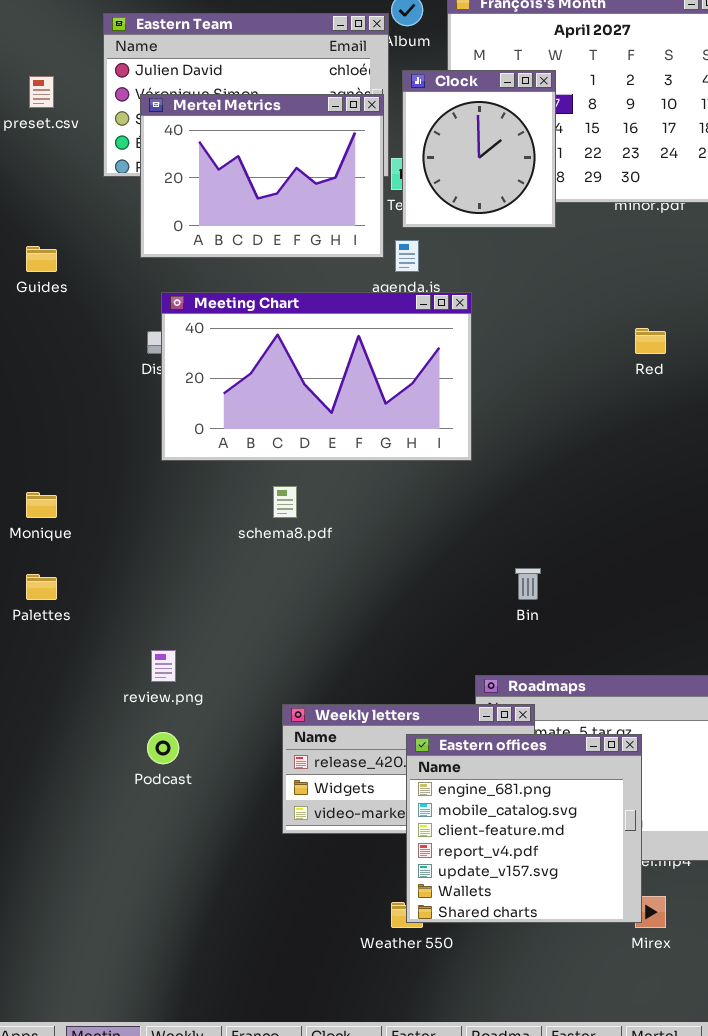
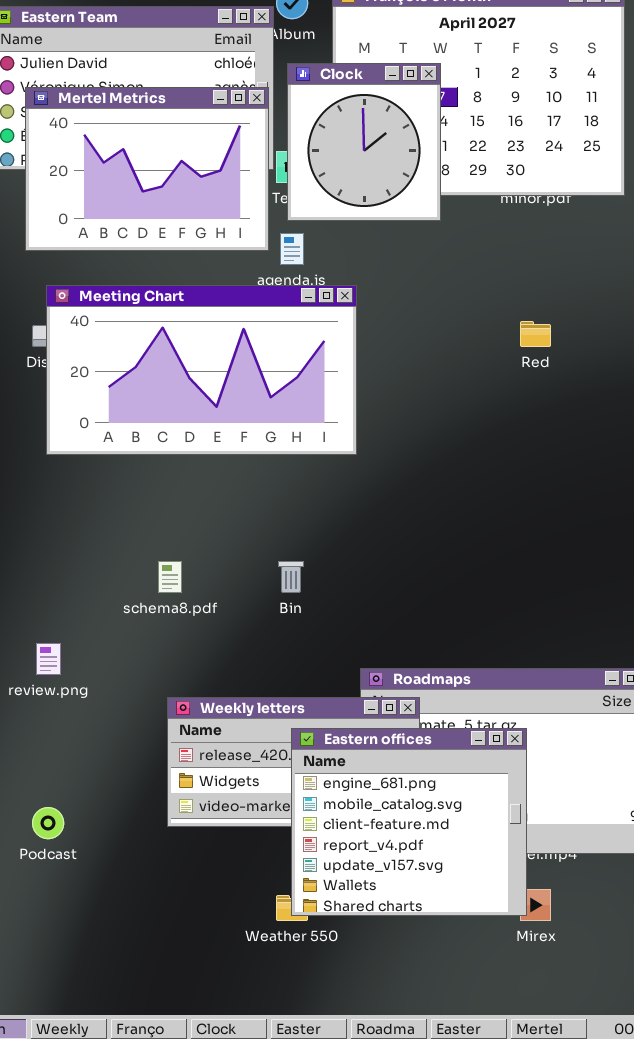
schema8.pdf: [273,486,297,518] -> [158,561,182,593], moved
Bin: [515,568,541,600] -> [278,561,304,593], moved
Podcast: [147,732,179,764] -> [32,807,64,839], moved

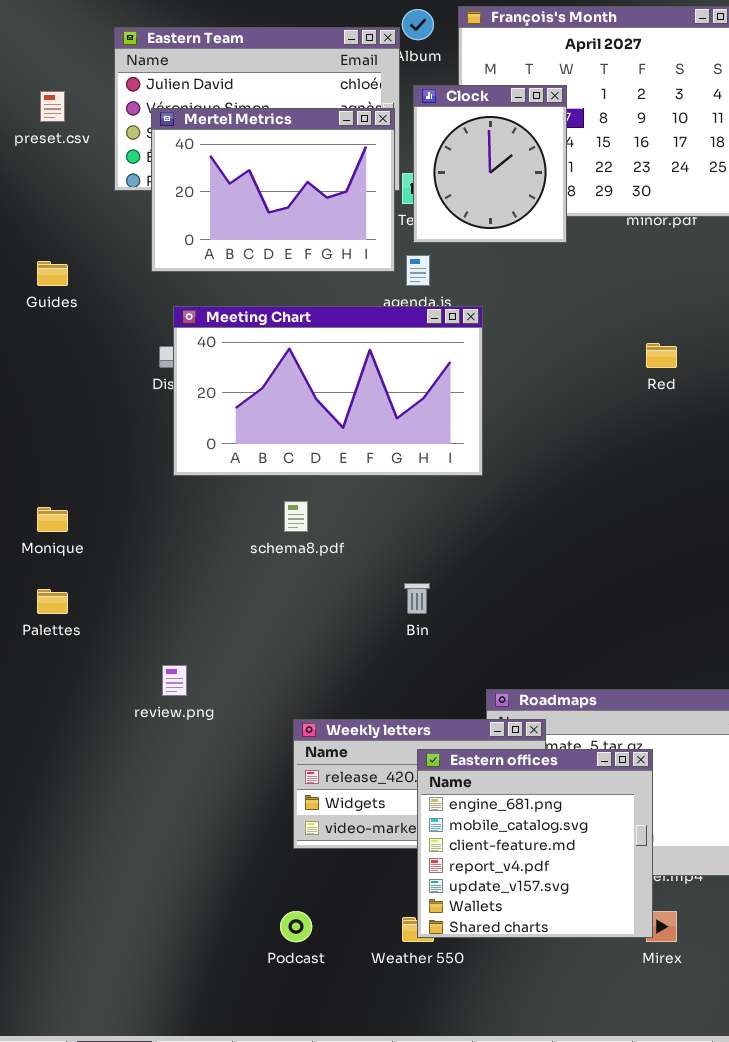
schema8.pdf: [158,561,182,593] -> [284,501,308,532], moved
Podcast: [32,807,64,839] -> [280,911,312,942], moved

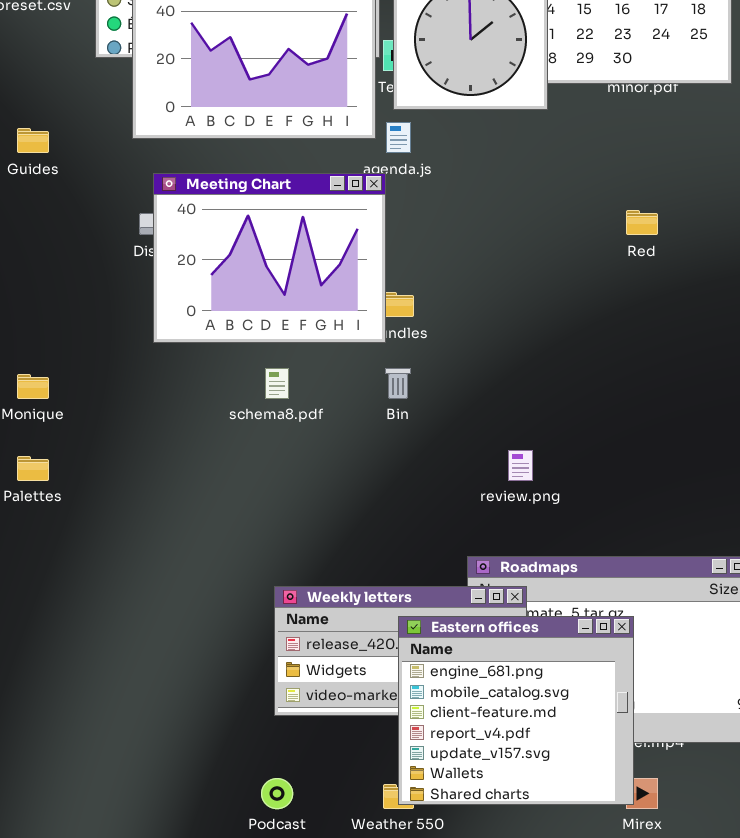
Meeting Chart: [173,306,483,476] -> [153,173,386,343], resized
Bin: [404,583,430,614] -> [385,368,411,399], moved
review.png: [162,665,187,696] -> [508,450,533,481], moved

